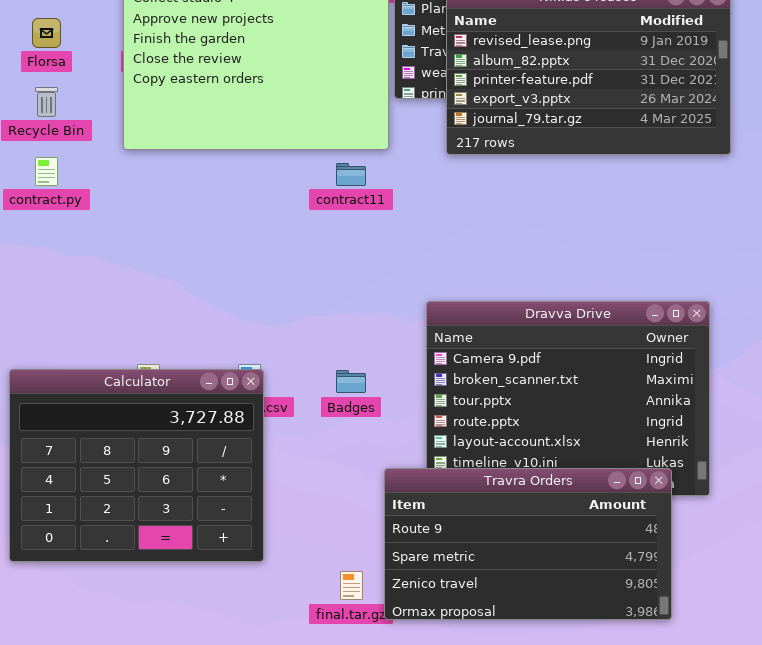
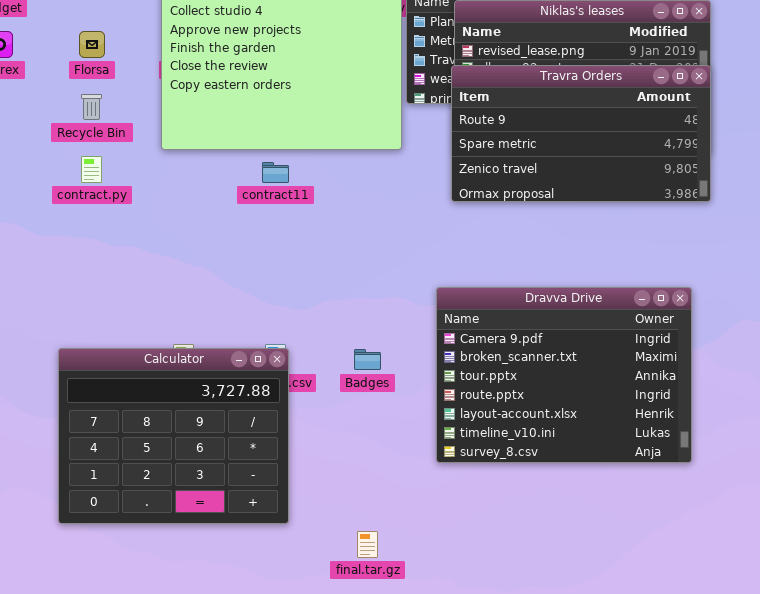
contract11: [336,163,366,186] -> [262,162,289,183], moved
Travra Orders: [384,468,672,620] -> [451,65,711,202], moved

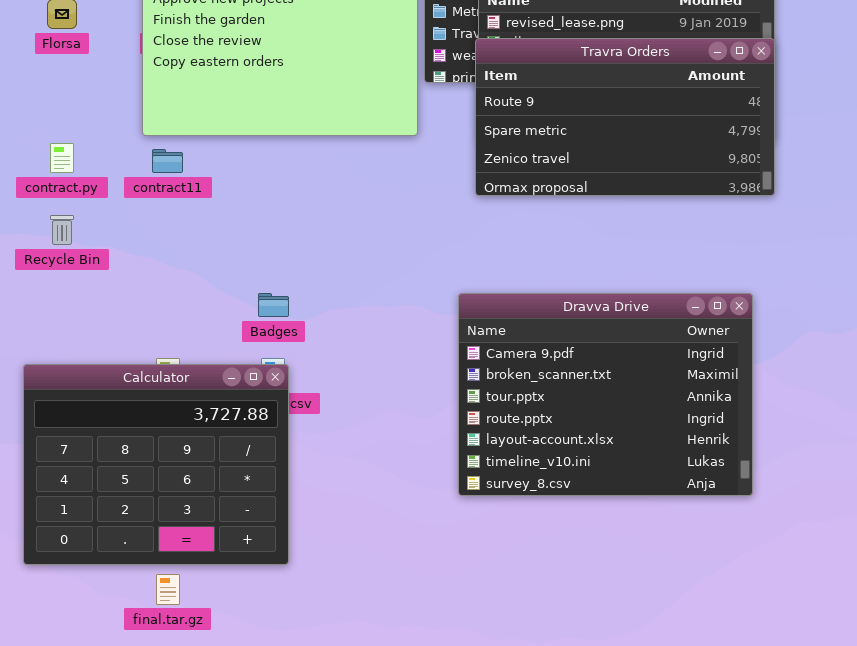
Recycle Bin: [81,94,102,120] -> [50,215,74,245], moved
contract11: [262,162,289,183] -> [152,149,183,173], moved
Badges: [354,349,381,370] -> [258,293,289,317], moved
final.tar.gz: [357,531,378,558] -> [156,574,180,605], moved

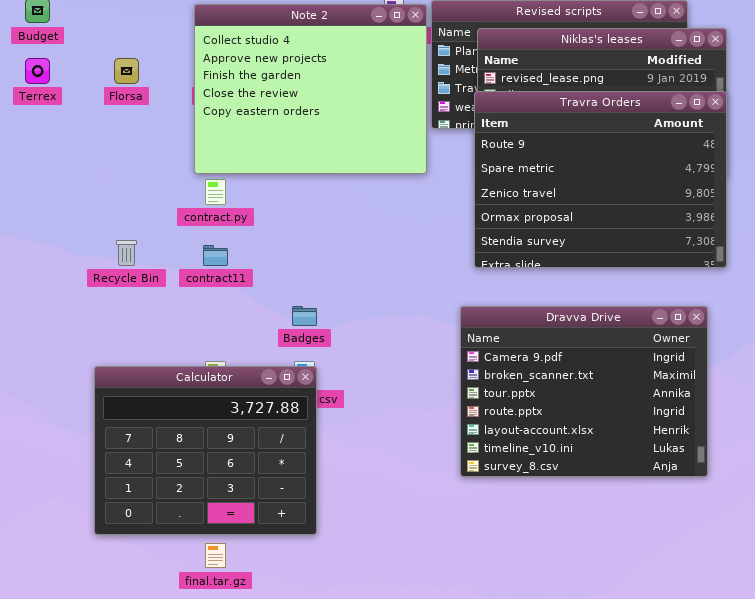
Travra Orders: [475,38,775,196] -> [474,91,727,268], resized
contract.py: [50,143,74,173] -> [205,179,226,205], moved
contract11: [152,149,183,173] -> [203,245,228,266], moved

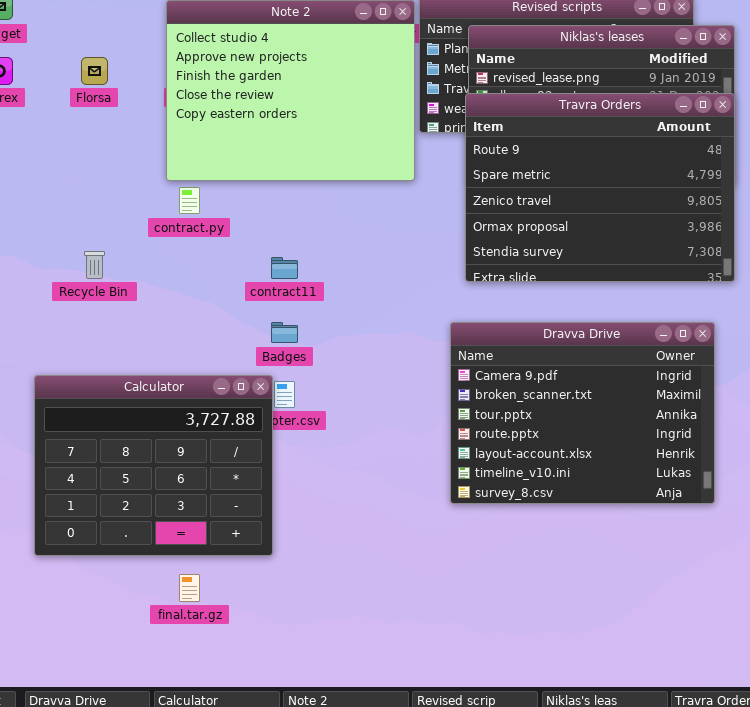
contract11: [203,245,228,266] -> [271,257,298,279], moved
Calculator: [94,366,317,535] -> [34,375,273,556], moved

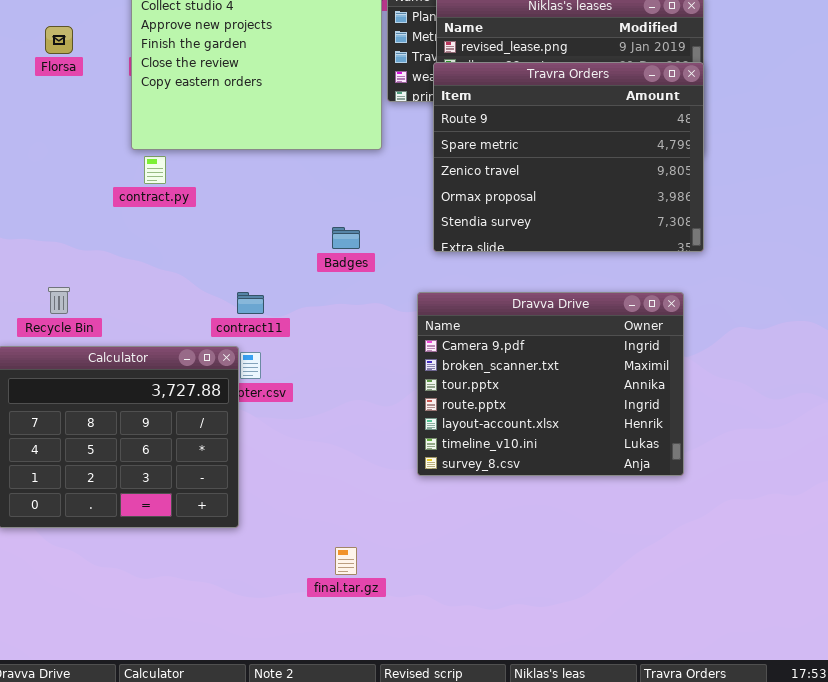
Recycle Bin: [84,251,105,279] -> [48,287,70,314], moved
contract11: [271,257,298,279] -> [237,292,264,314], moved
Badges: [271,322,298,343] -> [332,227,360,249], moved
final.tar.gz: [179,574,200,602] -> [335,547,357,575], moved

